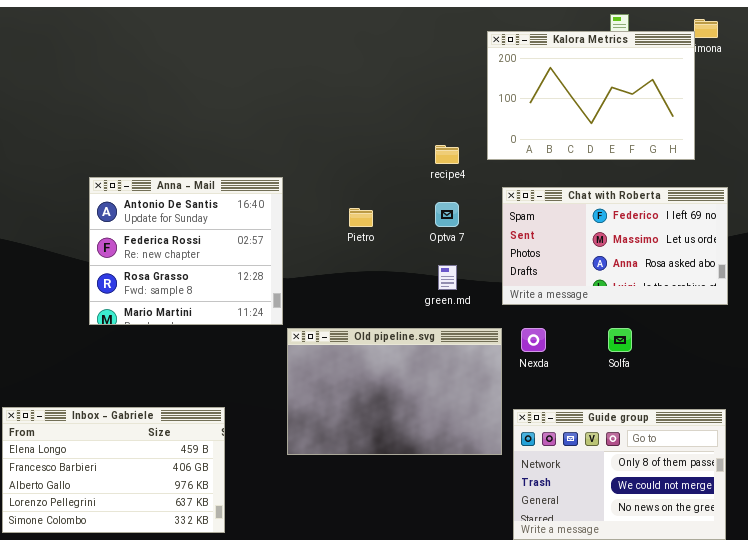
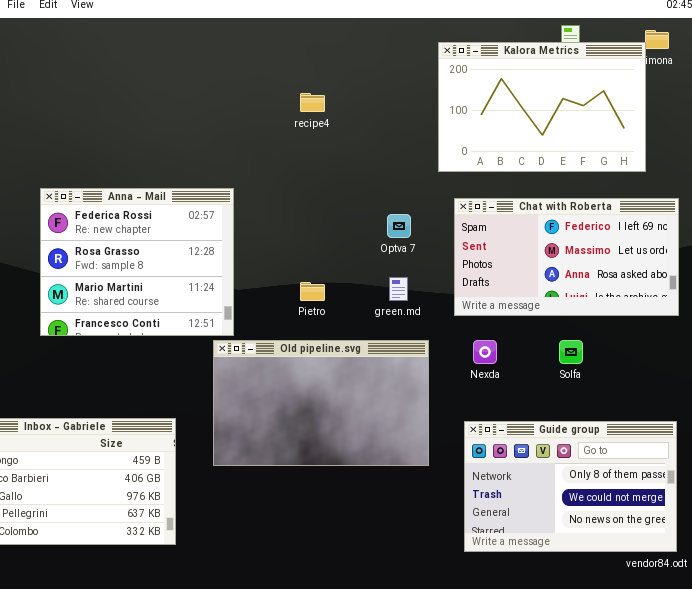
recipe4: [435,145,459,164] -> [300,93,325,112], moved
Anna - Mail: [89,177,283,325] -> [40,188,234,336], scrolled down 1 row
Pietro: [349,208,373,227] -> [300,282,325,301], moved
Old pipeline.svg: [287,328,502,455] -> [213,340,429,466], moved

